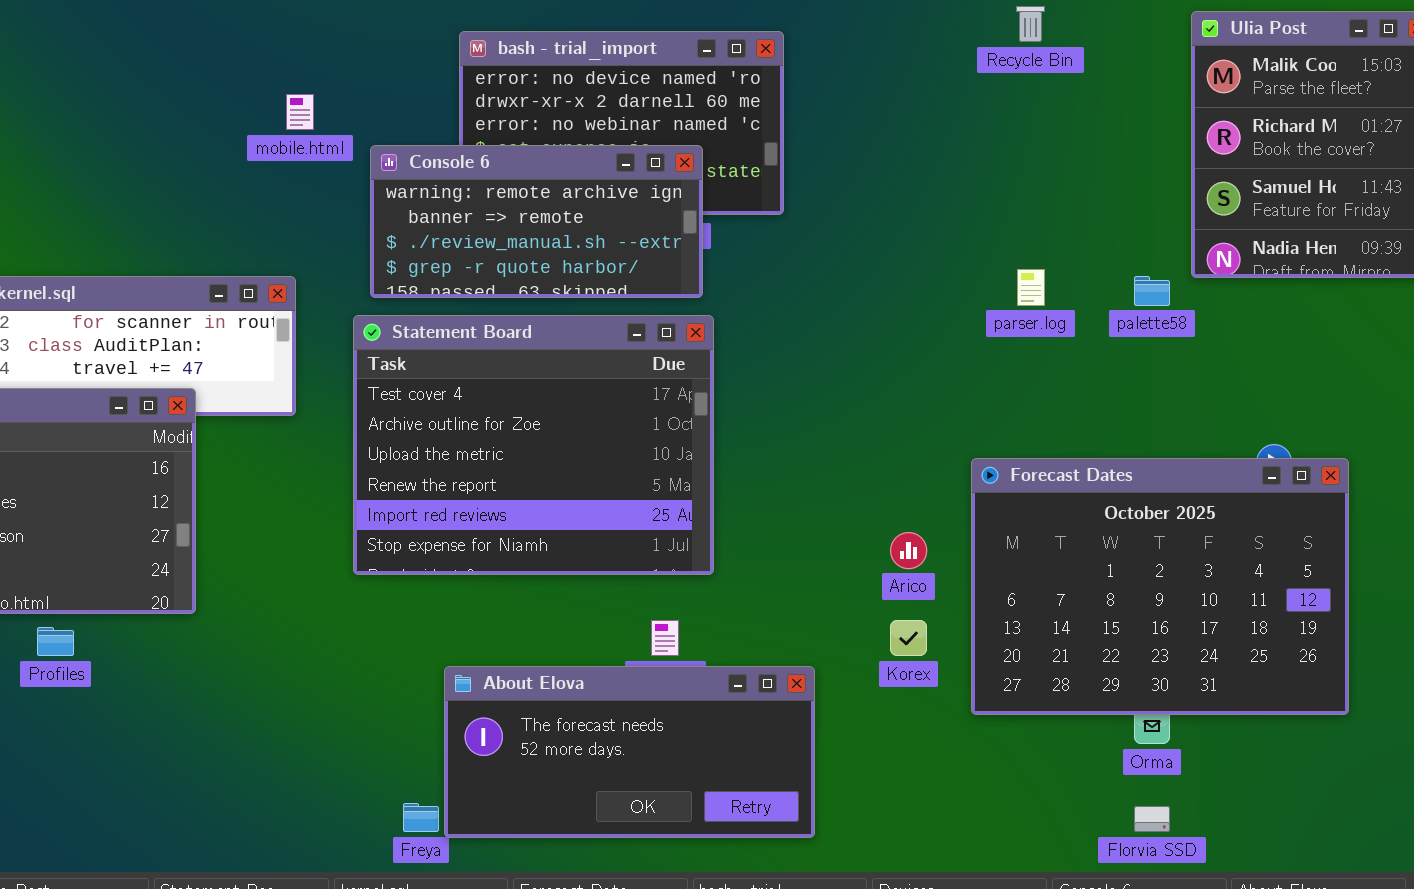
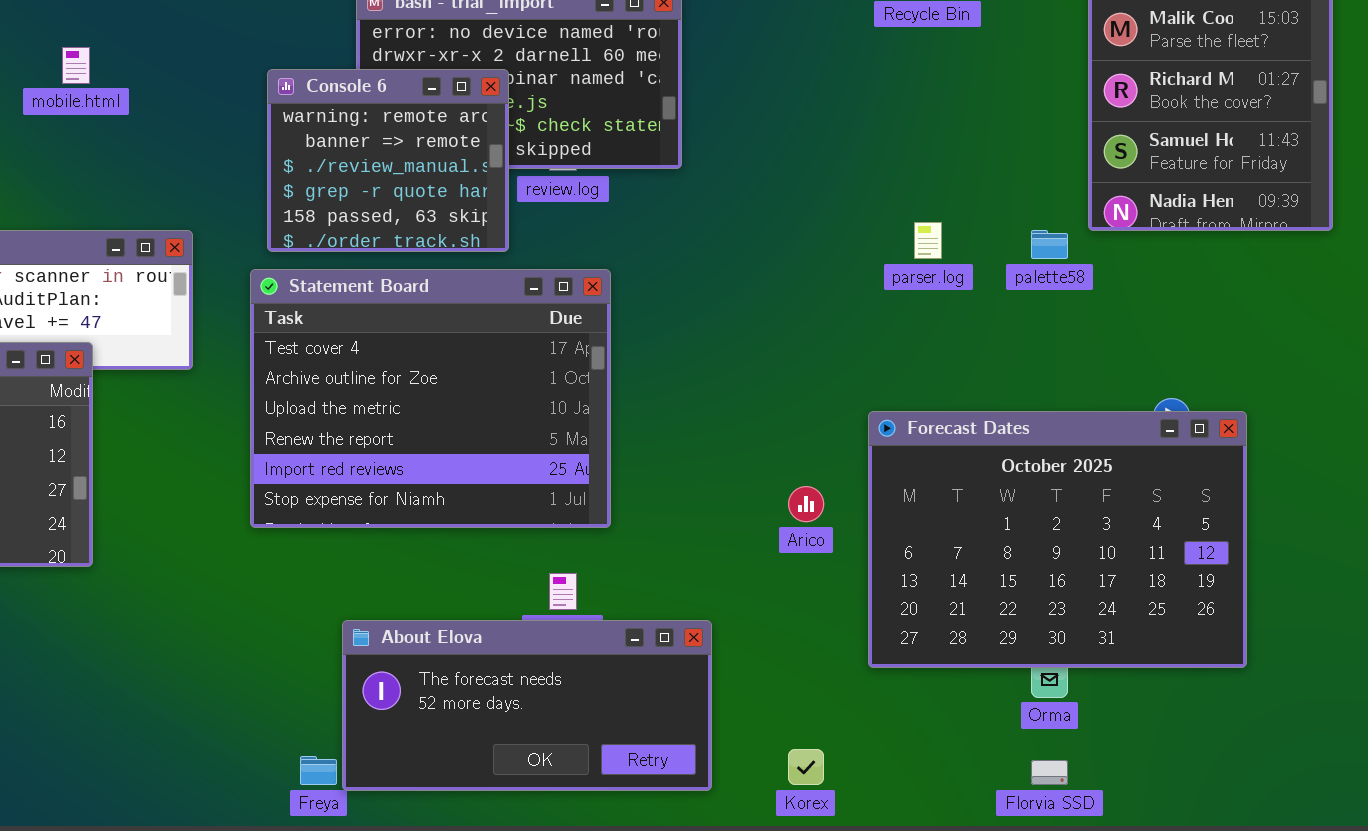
mobile.html: [286,94,314,130] -> [62,47,90,84], moved
Console 6: [370,145,703,298] -> [267,69,509,252], resized
Korex: [890,620,927,656] -> [788,749,824,785], moved

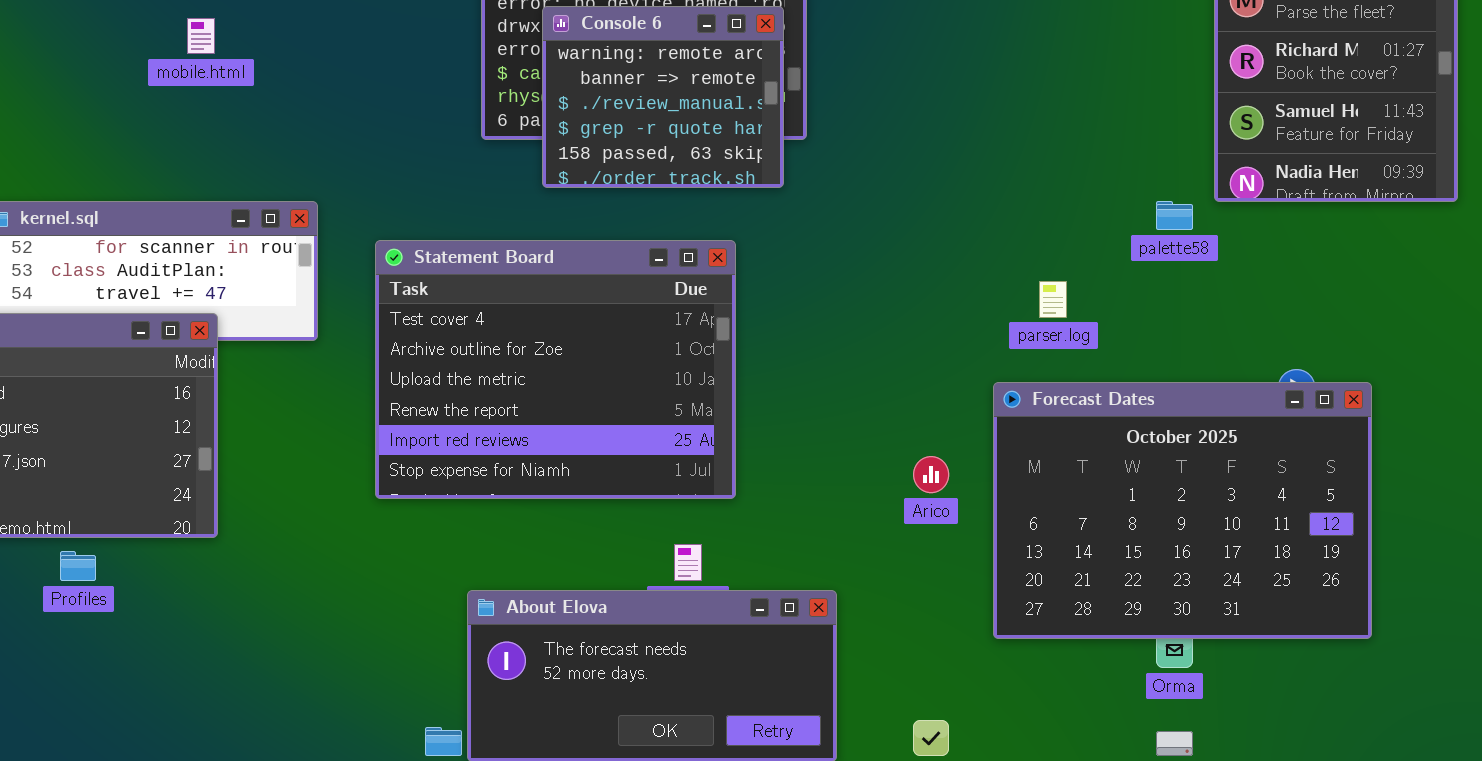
Console 6: [267,69,509,252] -> [542,6,784,188], moved
parser.log: [914,222,942,259] -> [1039,281,1067,318], moved

